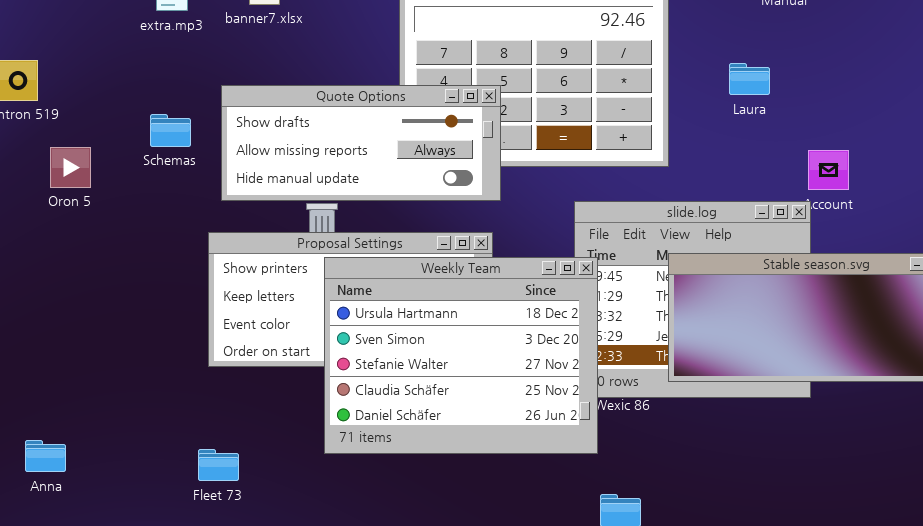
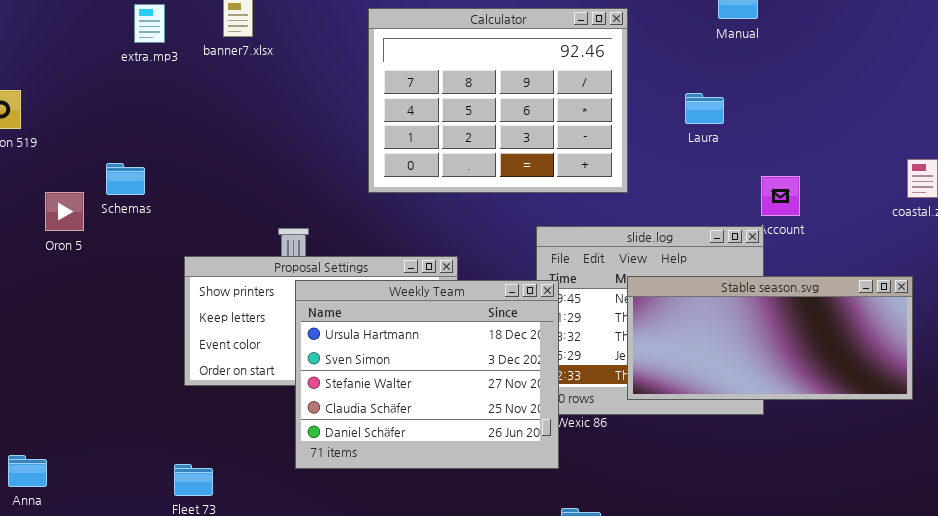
Quote Options: [221,85,501,201] -> none, closed
Schemas: [150,114,191,147] -> [106,163,145,195], moved
Oron 5: [50,147,91,188] -> [45,192,84,231], moved

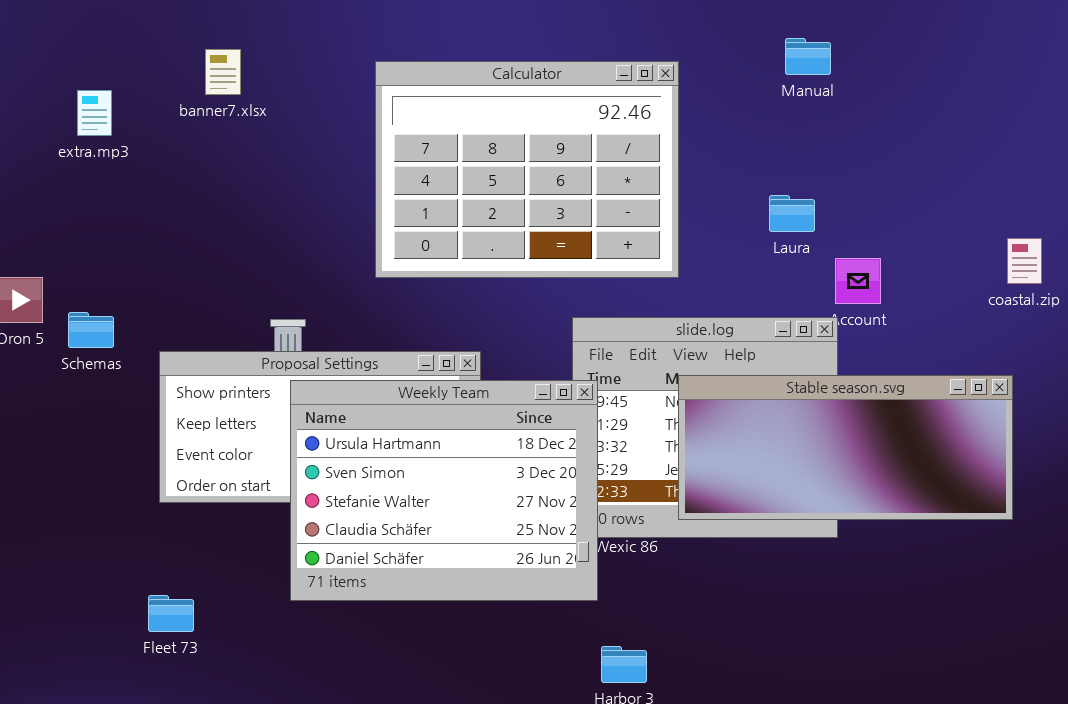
extra.mp3: [134,4,165,43] -> [77,90,112,136], moved
Laura: [685,93,724,124] -> [769,195,815,232], moved
Schemas: [106,163,145,195] -> [68,312,114,348], moved

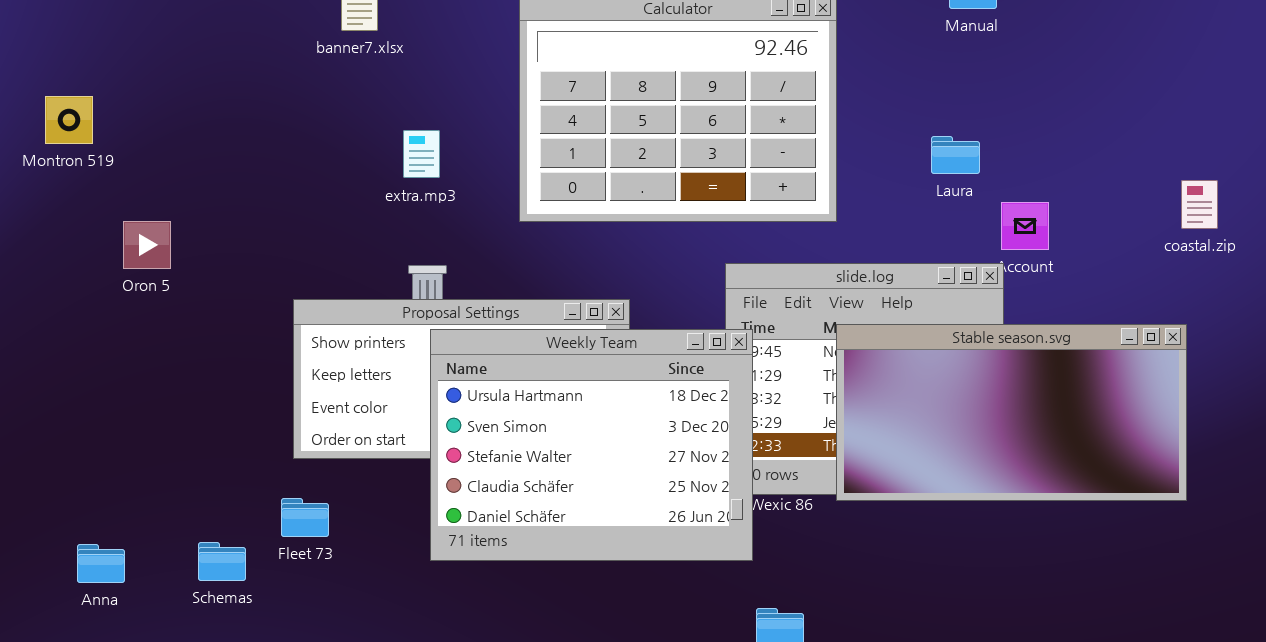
extra.mp3: [77,90,112,136] -> [403,130,440,178], moved
Schemas: [68,312,114,348] -> [198,542,246,581], moved
Stable season.svg: [678,375,1013,520] -> [836,324,1187,501], resized
Fleet 73: [148,595,194,632] -> [281,498,329,537], moved

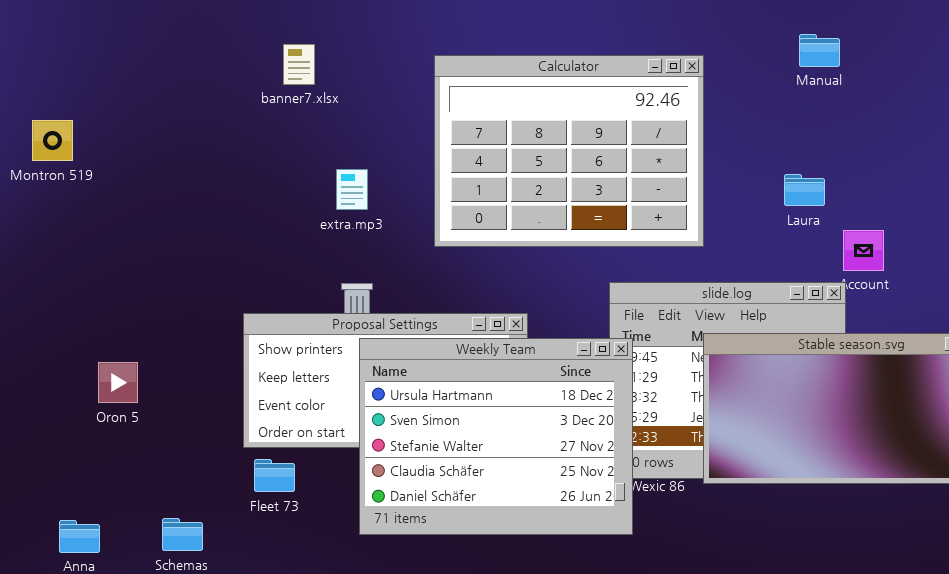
Montron 519: [45,96,93,144] -> [32,120,73,161], moved
Oron 5: [123,221,171,269] -> [98,362,138,403], moved
Fleet 73: [281,498,329,537] -> [254,459,295,492], moved

